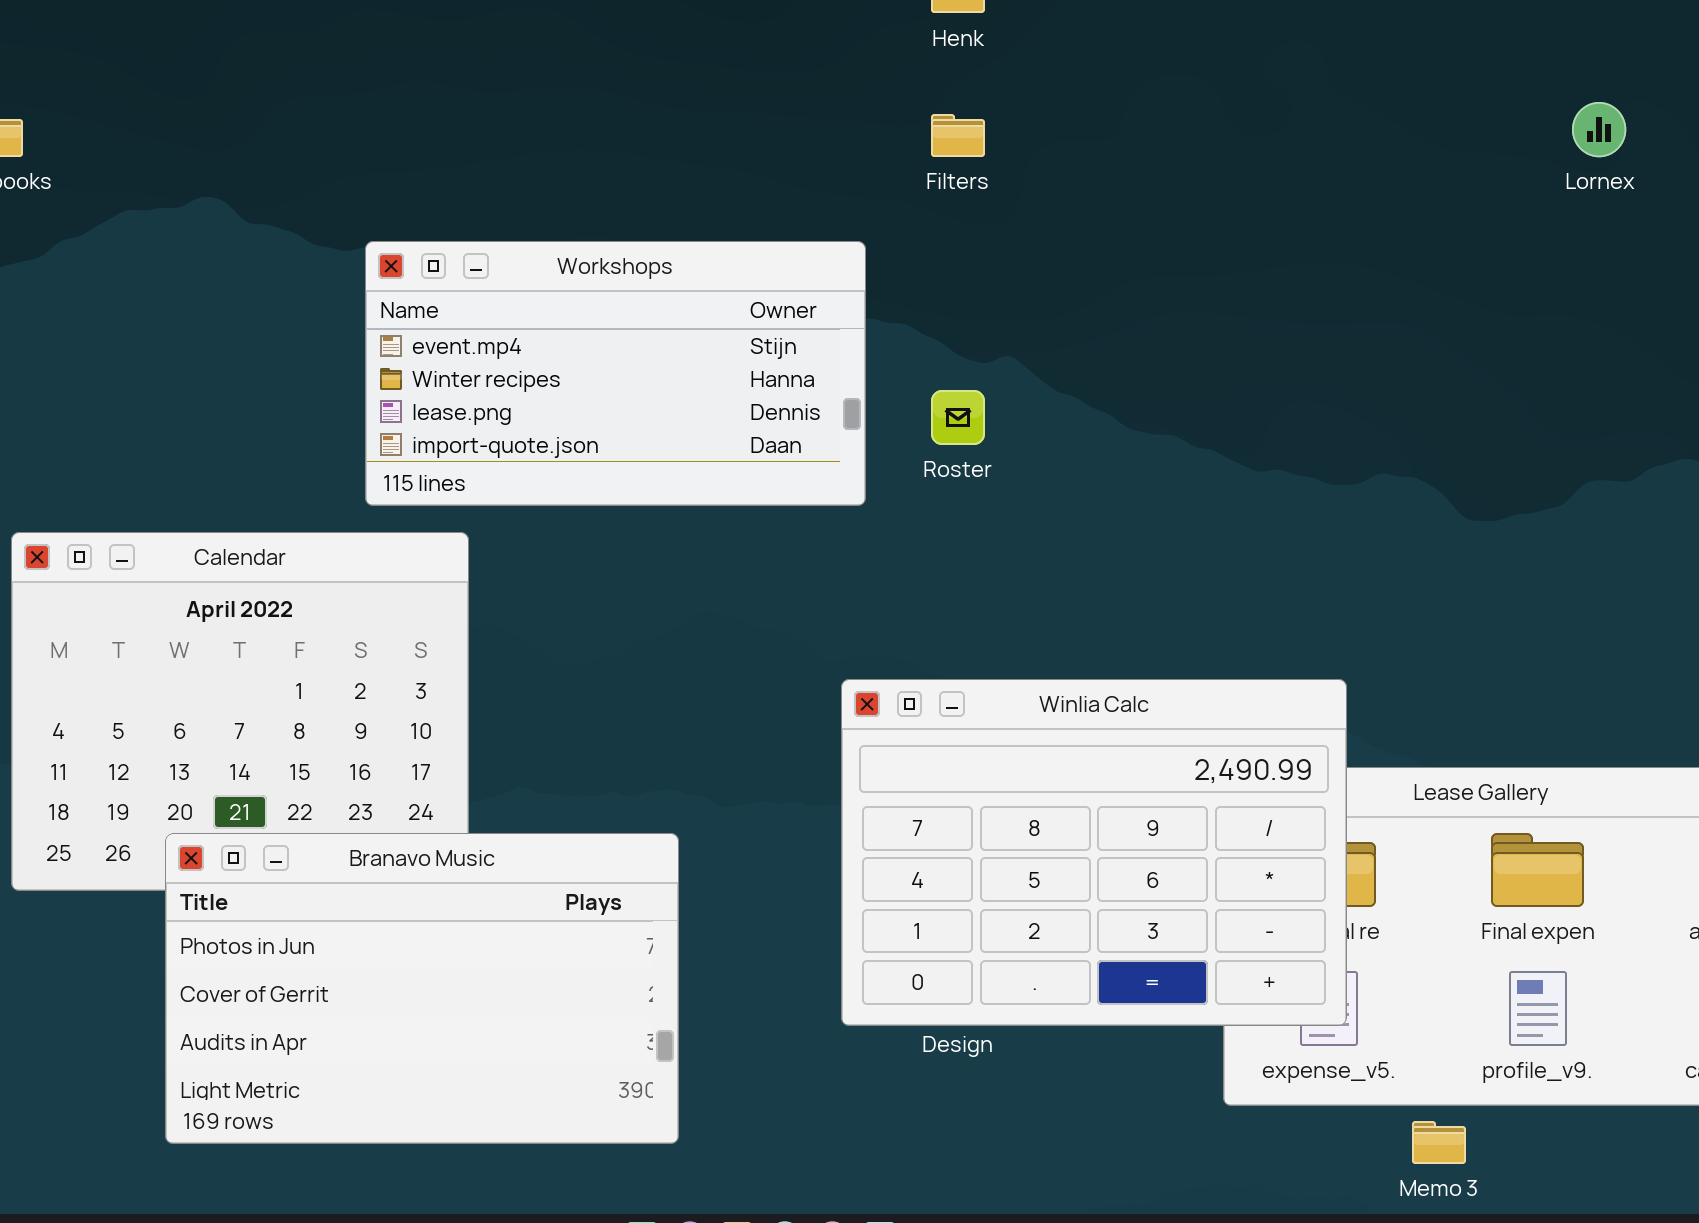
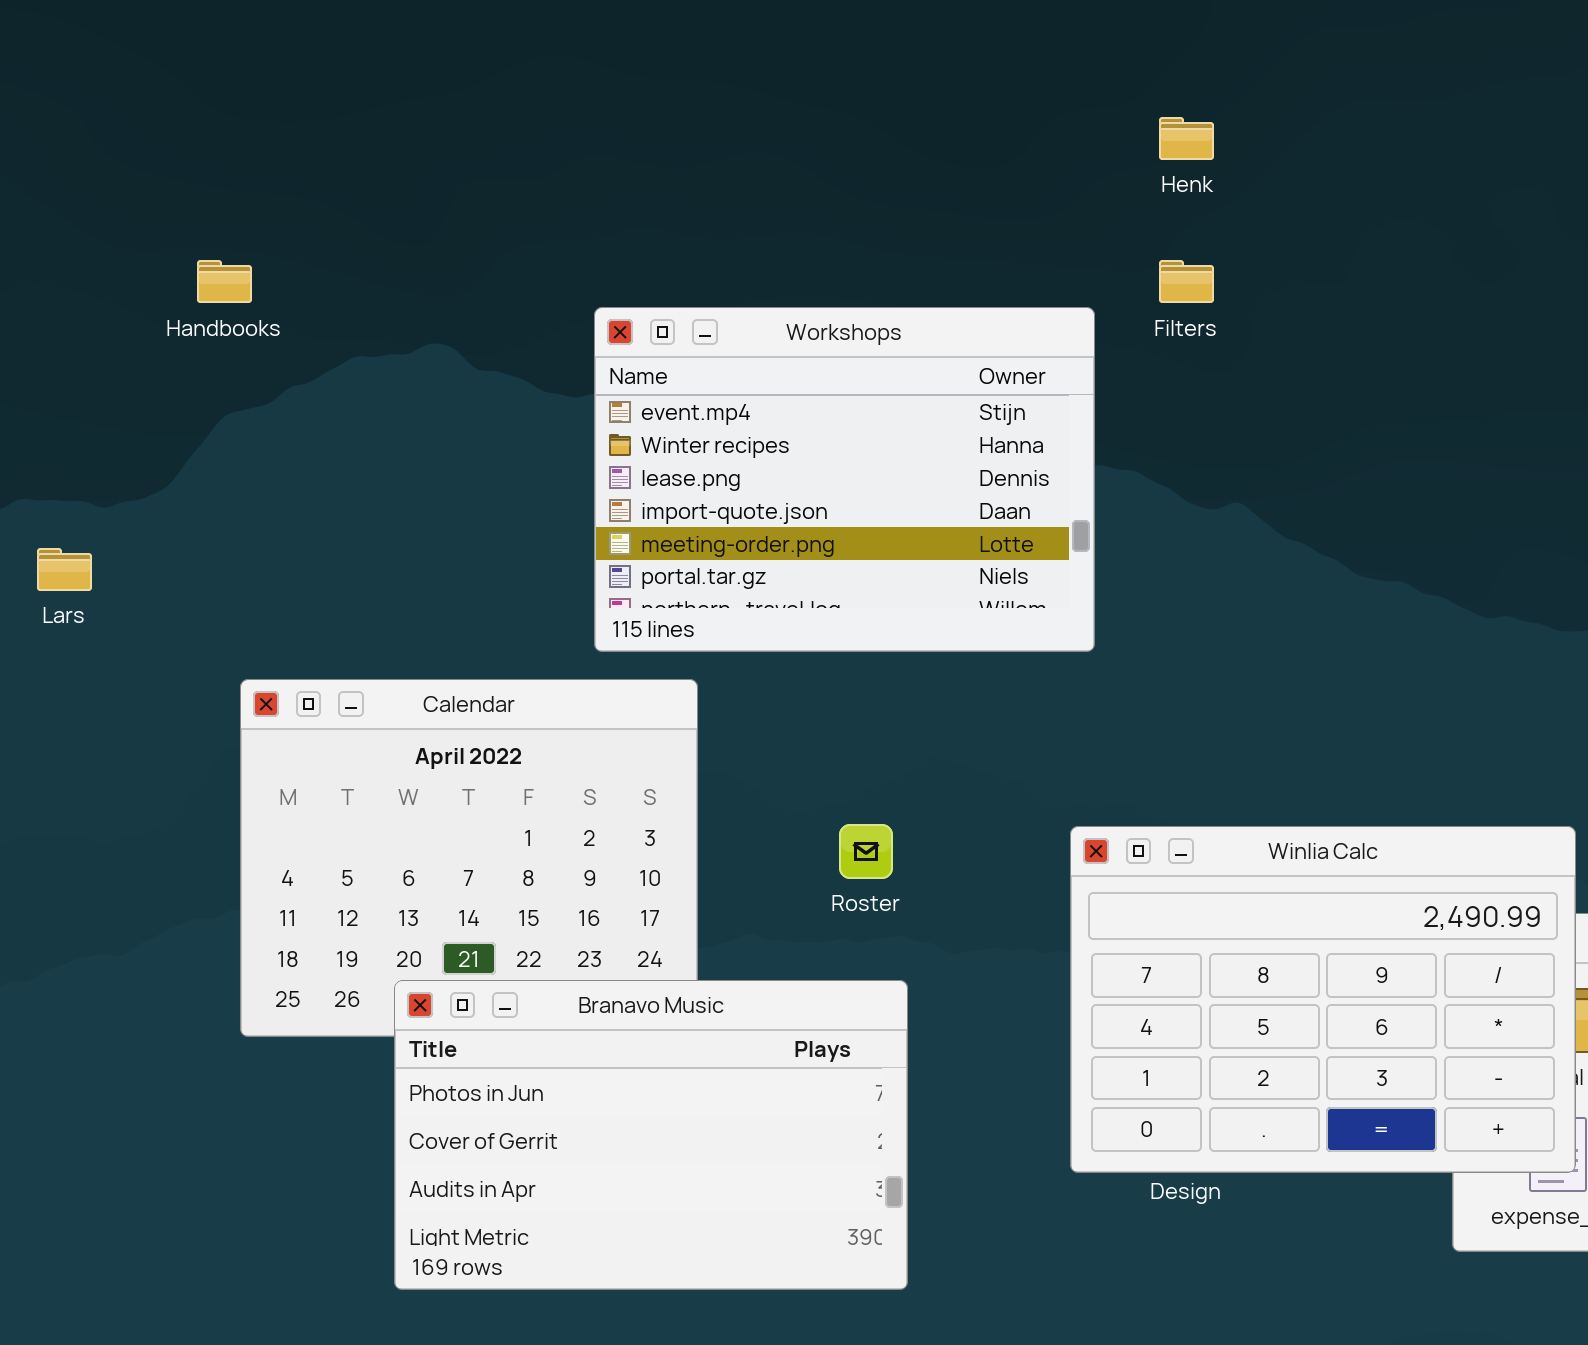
Workshops: [365,241,866,506] -> [594,307,1095,652], resized
Roster: [931,390,985,445] -> [839,824,893,879], moved

